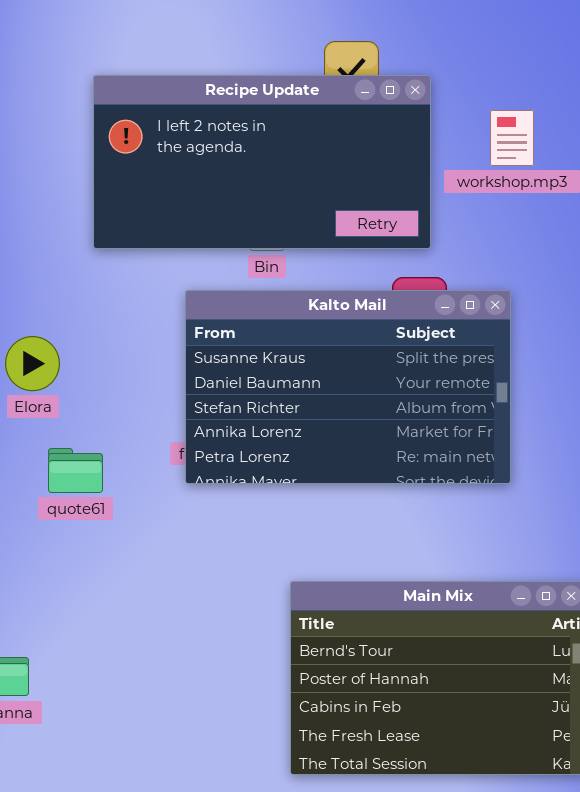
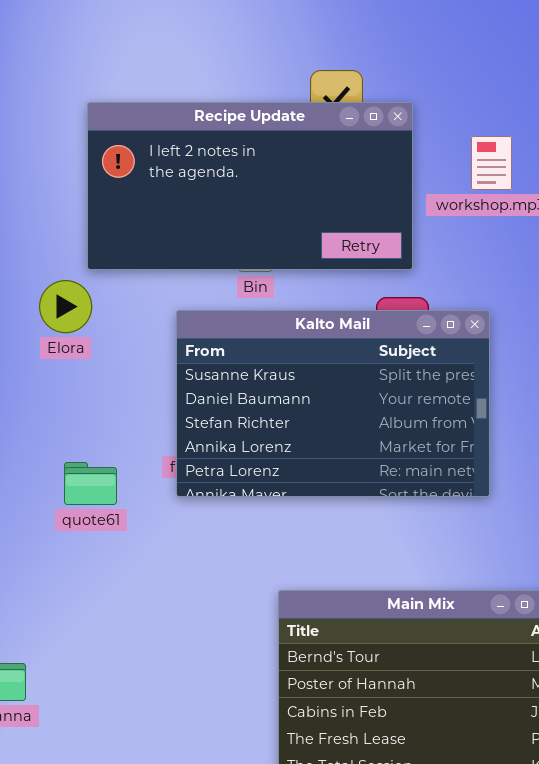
Elora: [5,336,60,391] -> [39,280,92,333], moved
quote61: [48,448,103,493] -> [64,462,117,505], moved

